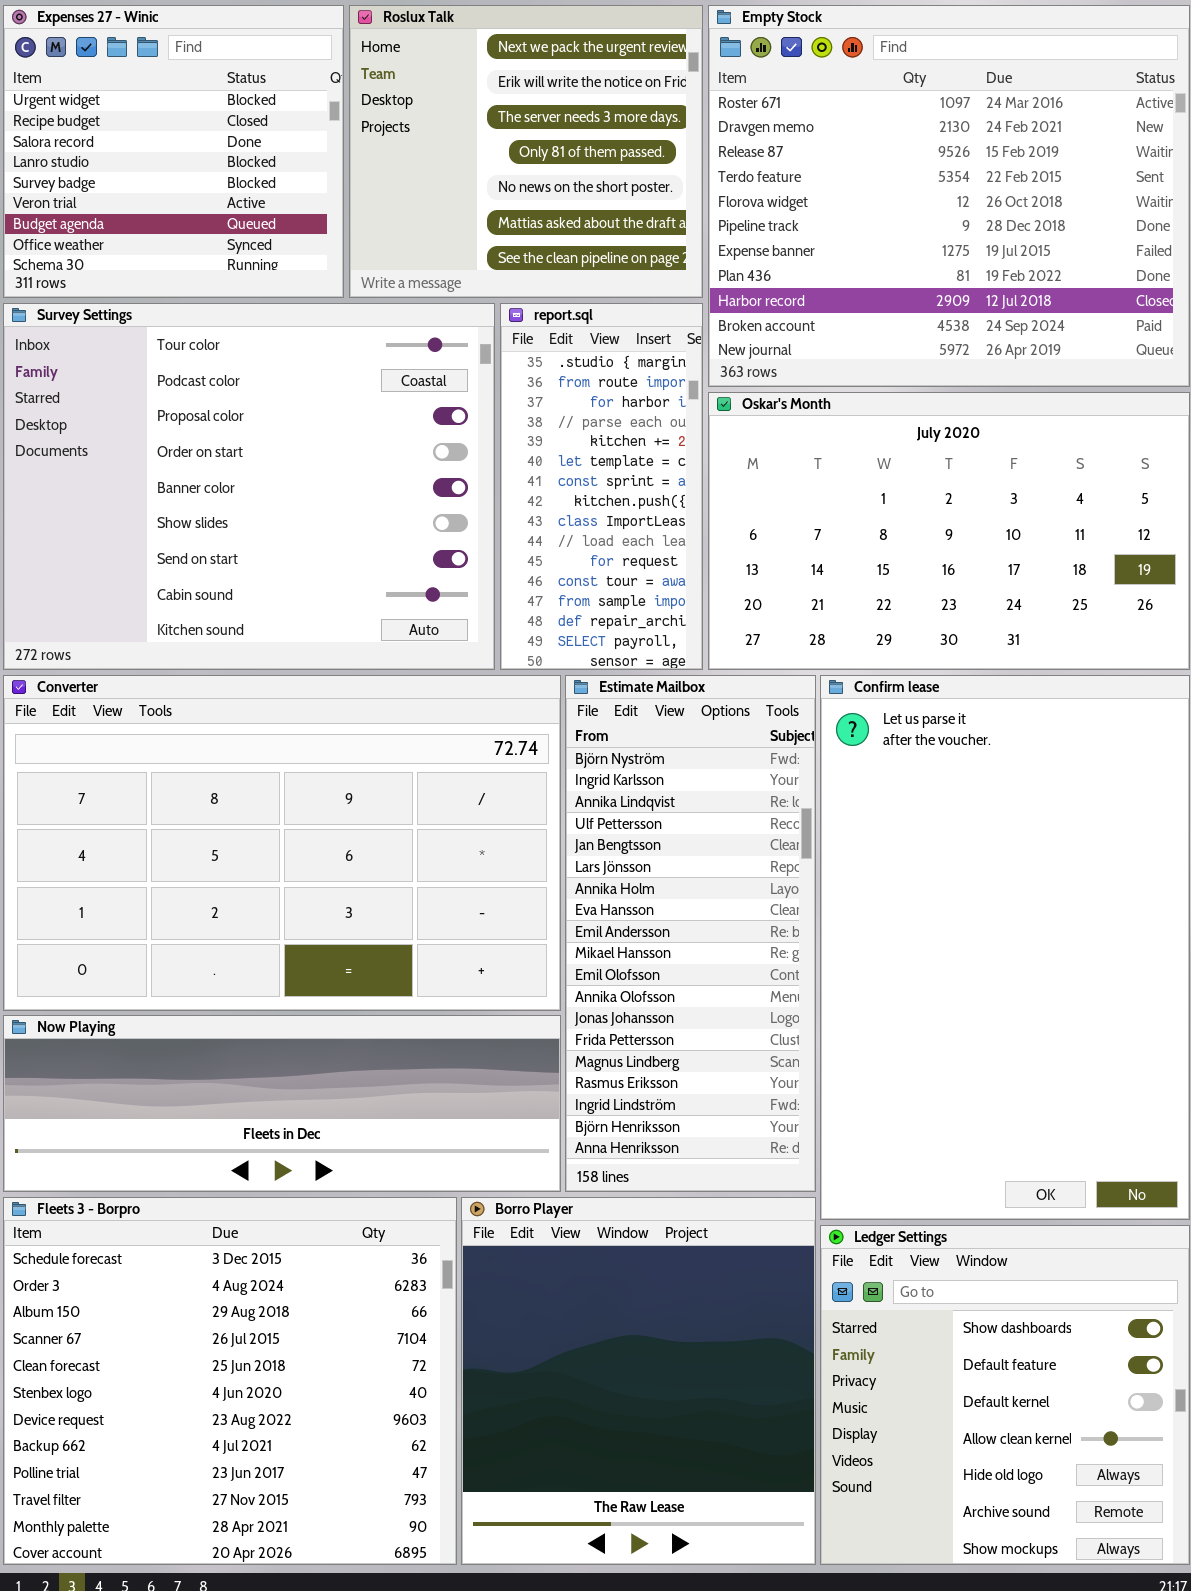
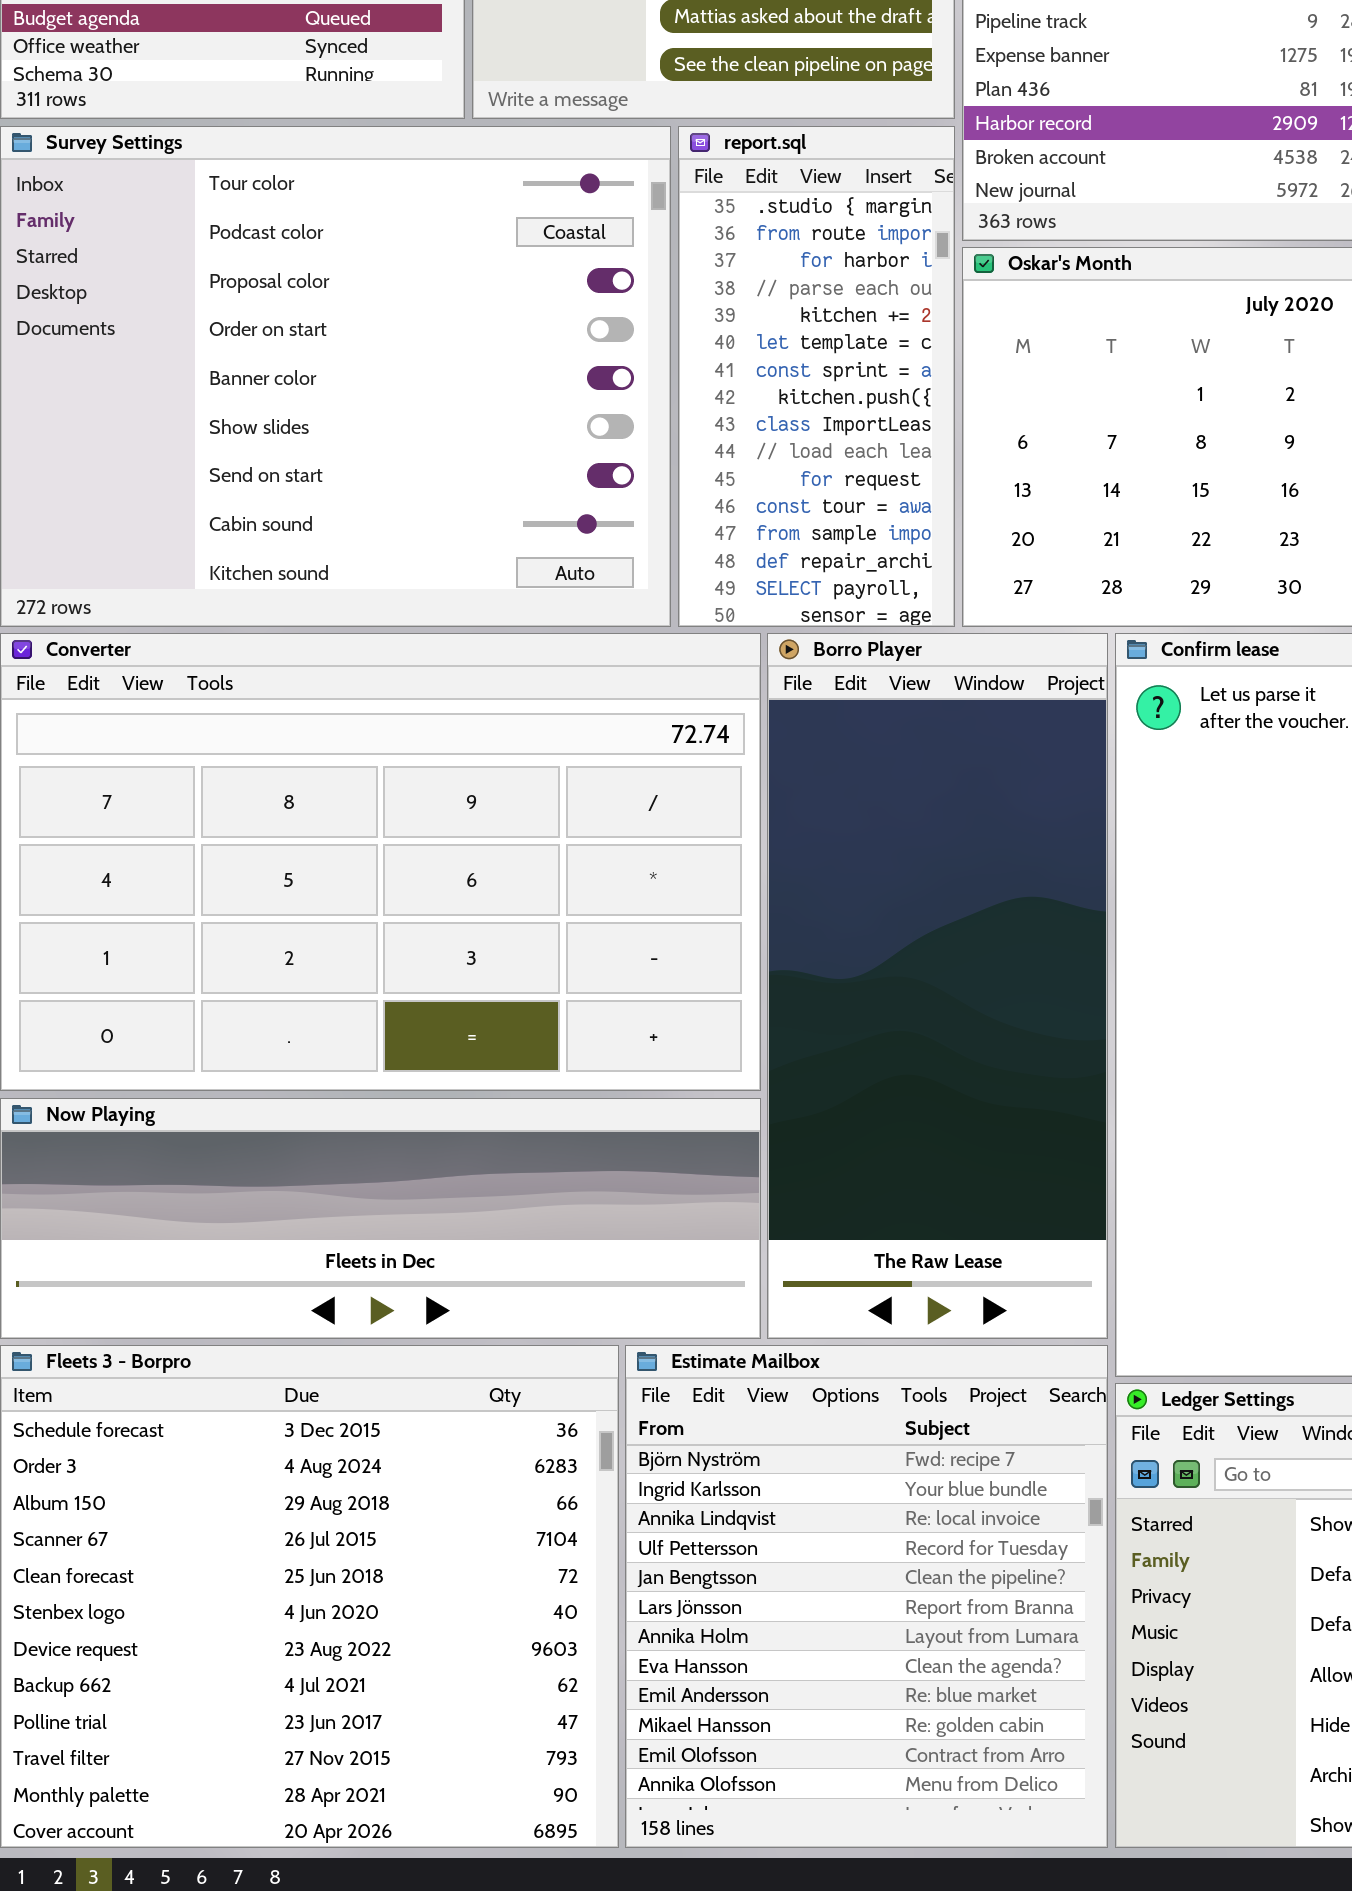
Estimate Mailbox: [565,675,816,1192] -> [625,1345,1108,1848], moved, resized
Borro Player: [461,1197,816,1565] -> [767,633,1108,1339], moved, resized

